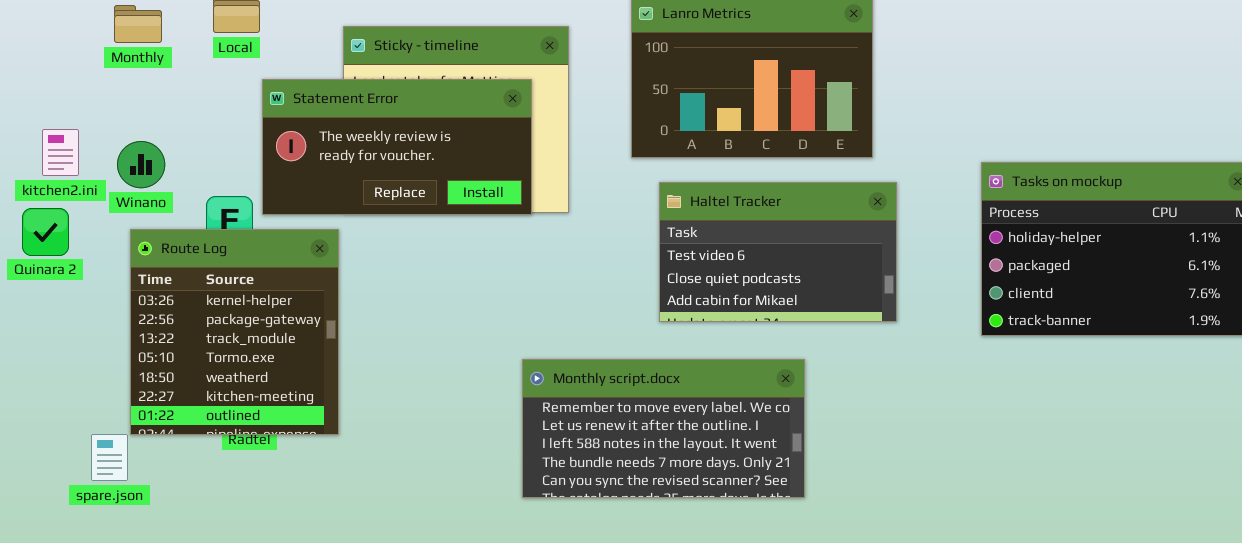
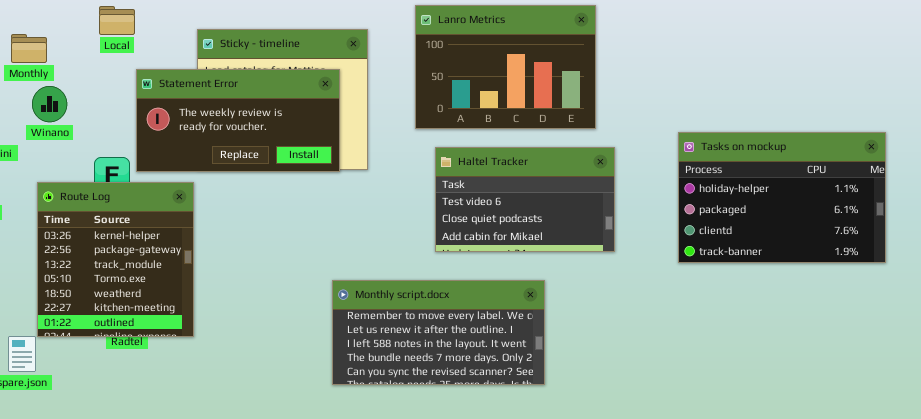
Monthly: [114,5,162,43] -> [11,34,47,63], moved
Winano: [117,141,165,188] -> [32,86,67,122], moved

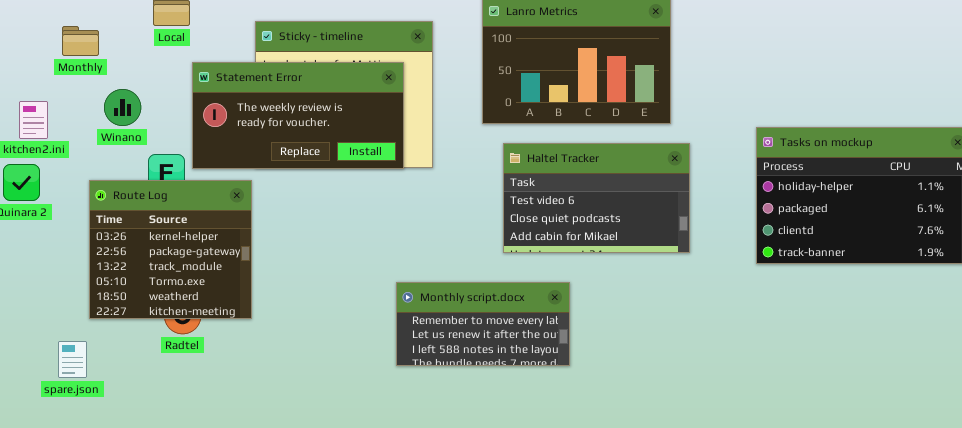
Winano: [32,86,67,122] -> [104,89,141,126], moved
Route Log: [37,182,194,337] -> [89,180,252,319], resized
Monthly script.docx: [332,280,545,385] -> [396,282,570,366], resized

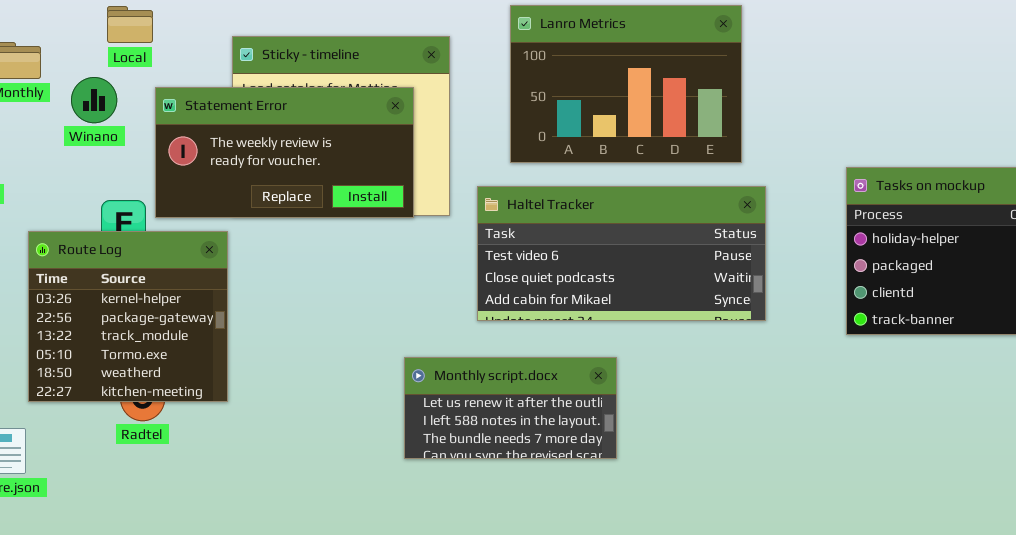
Winano: [104,89,141,126] -> [71,77,117,123], moved
Haltel Tracker: [503,143,690,253] -> [477,186,766,321], resized
Monthly script.docx: [396,282,570,366] -> [404,357,617,459], scrolled down 1 row

